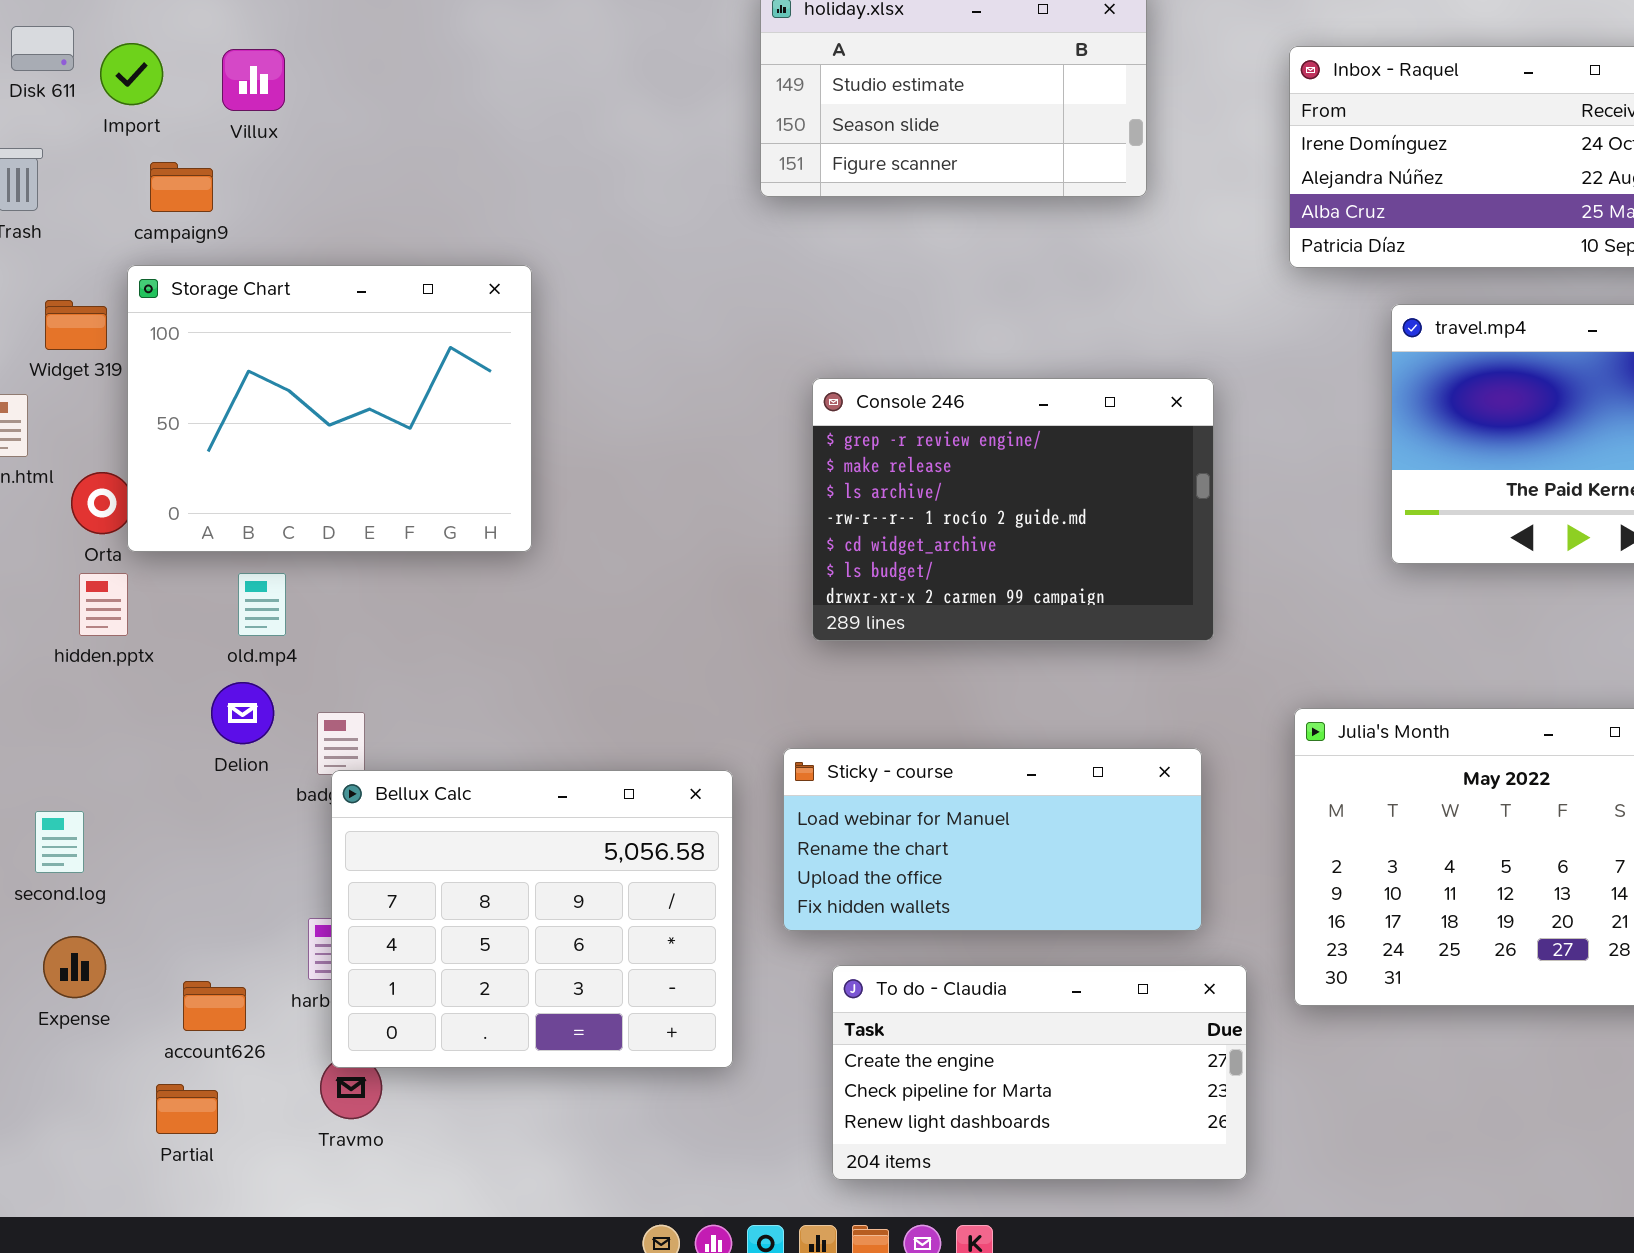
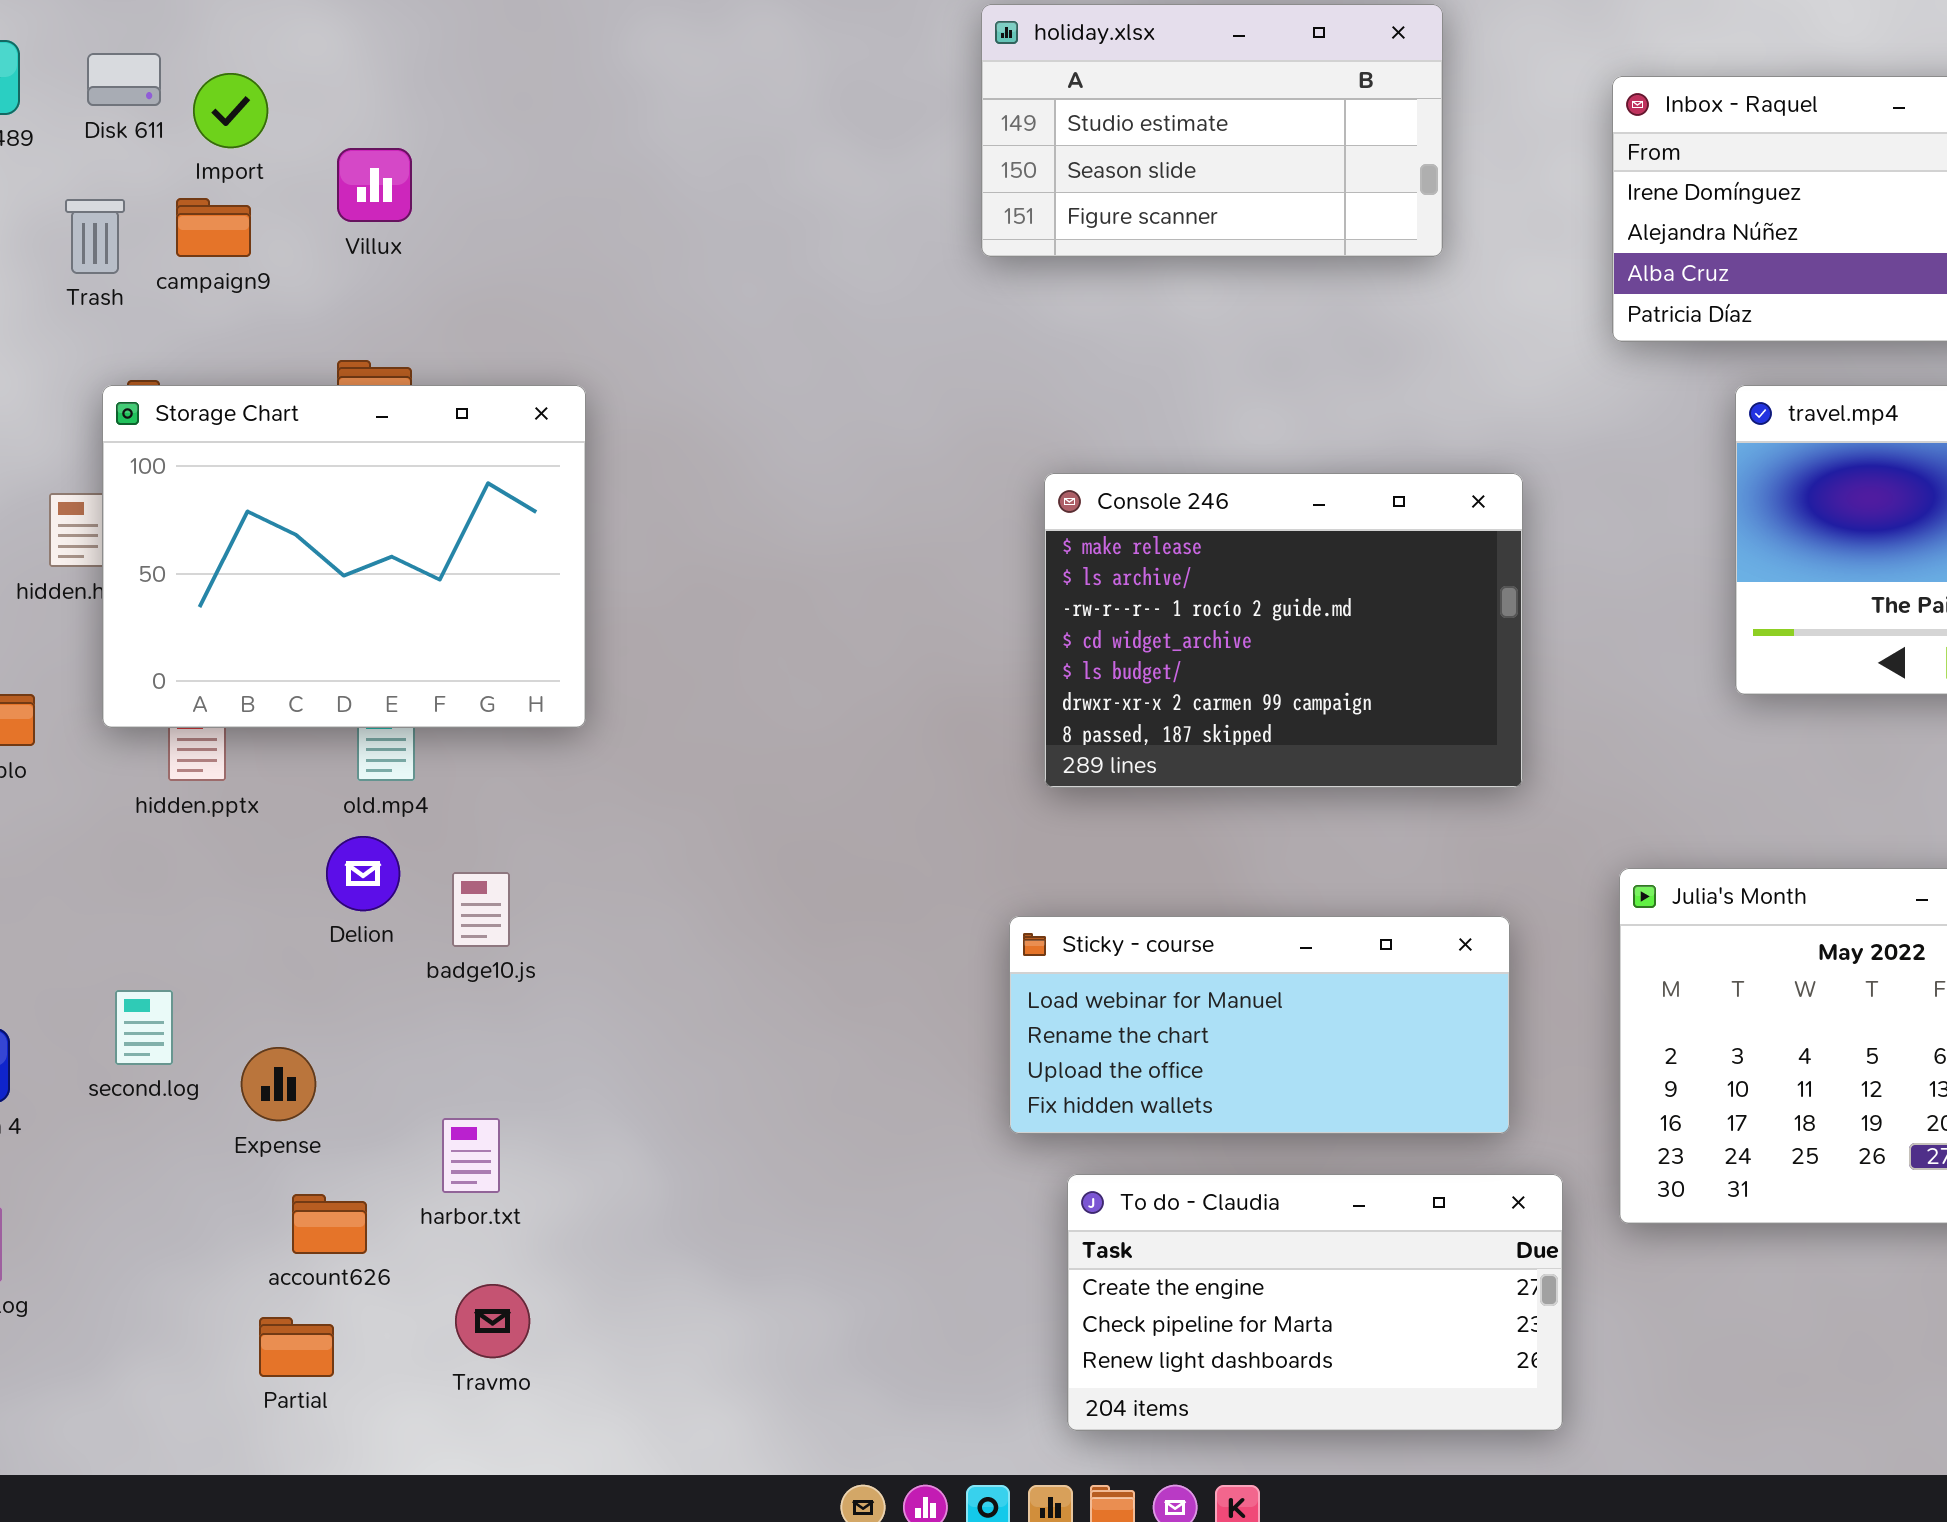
Villux: [222,49,285,111] -> [337,148,412,222], moved
campaign9: [150,162,213,212] -> [176,198,251,257], moved
Storage Chart: [127,265,532,552] -> [102,385,586,728], moved
Console 246: [812,378,1214,641] -> [1044,473,1523,788], scrolled down 1 row
Bellux Calc: [331,770,733,1068] -> none, closed
Expense: [43,936,106,998] -> [241,1047,316,1121], moved

